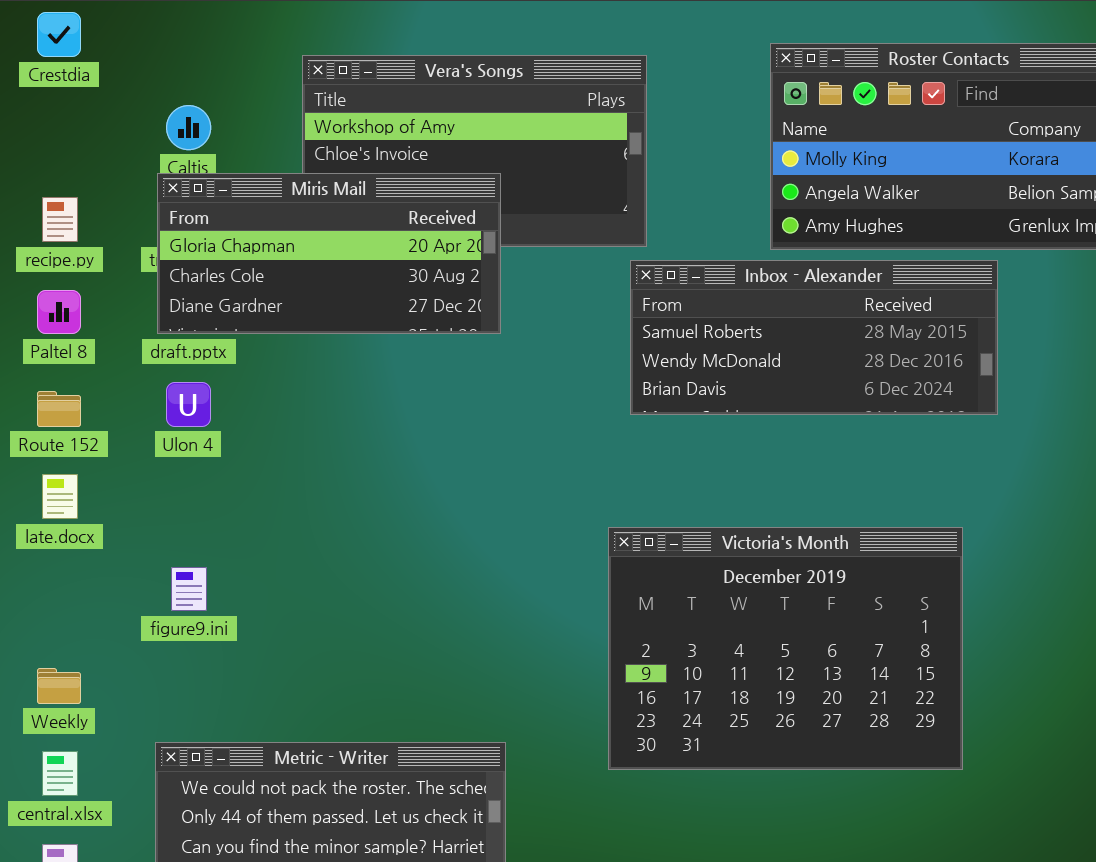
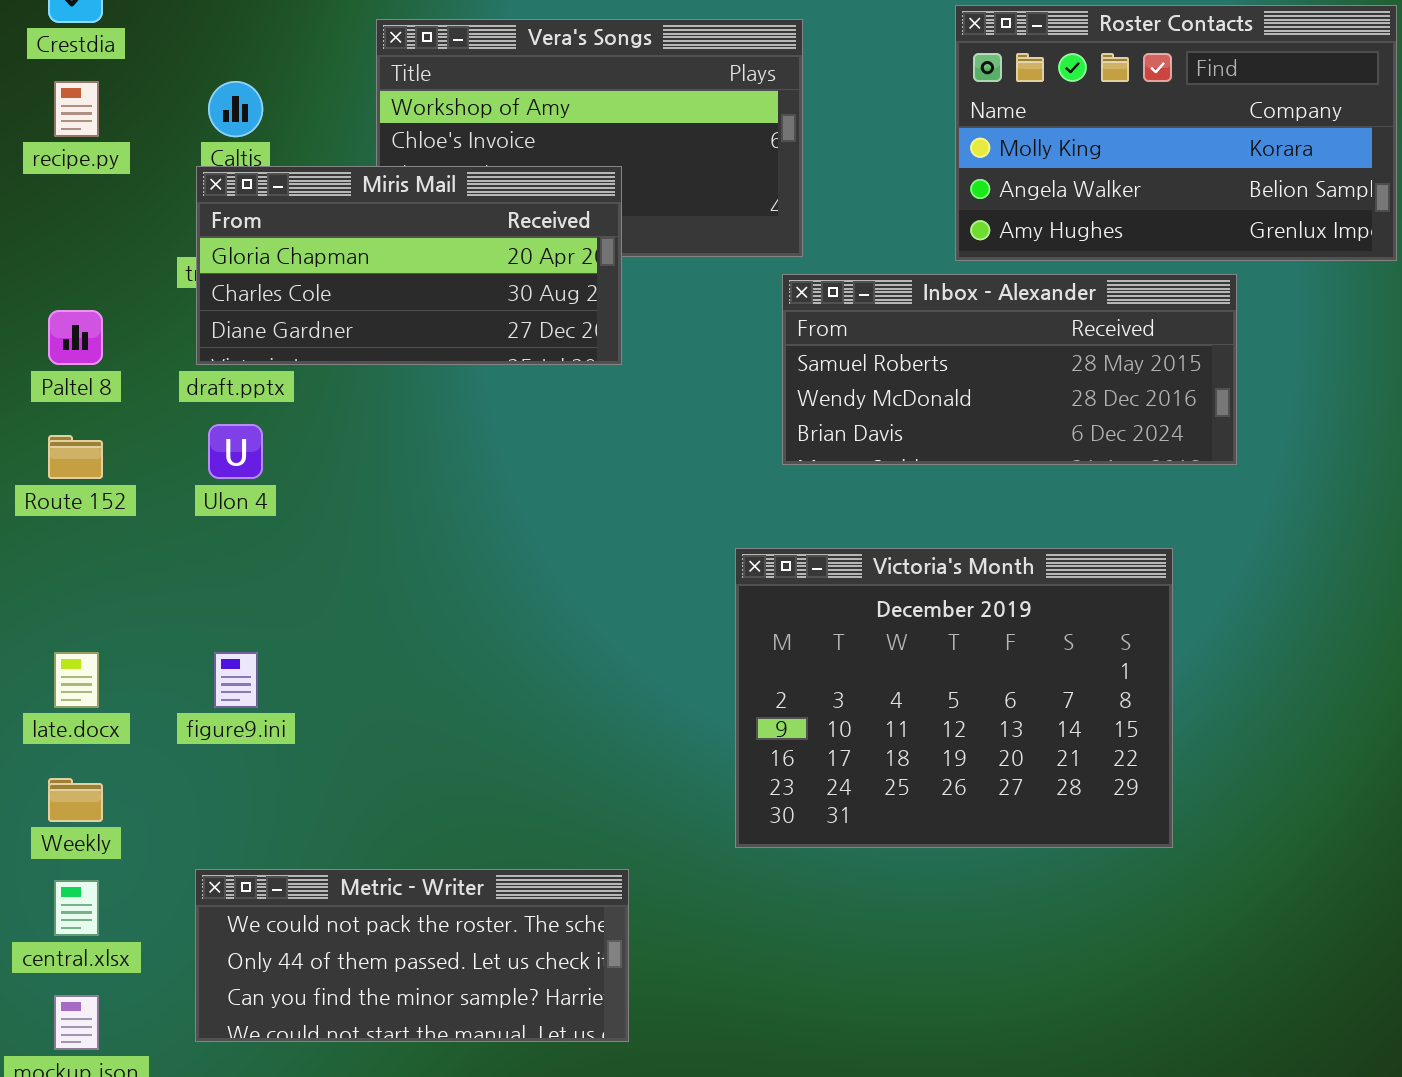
recipe.py: [42,197,78,242] -> [54,81,99,137], moved
late.docx: [42,474,78,519] -> [54,652,99,708], moved
Victoria's Month: [608,527,963,770] -> [735,548,1173,848], moved

